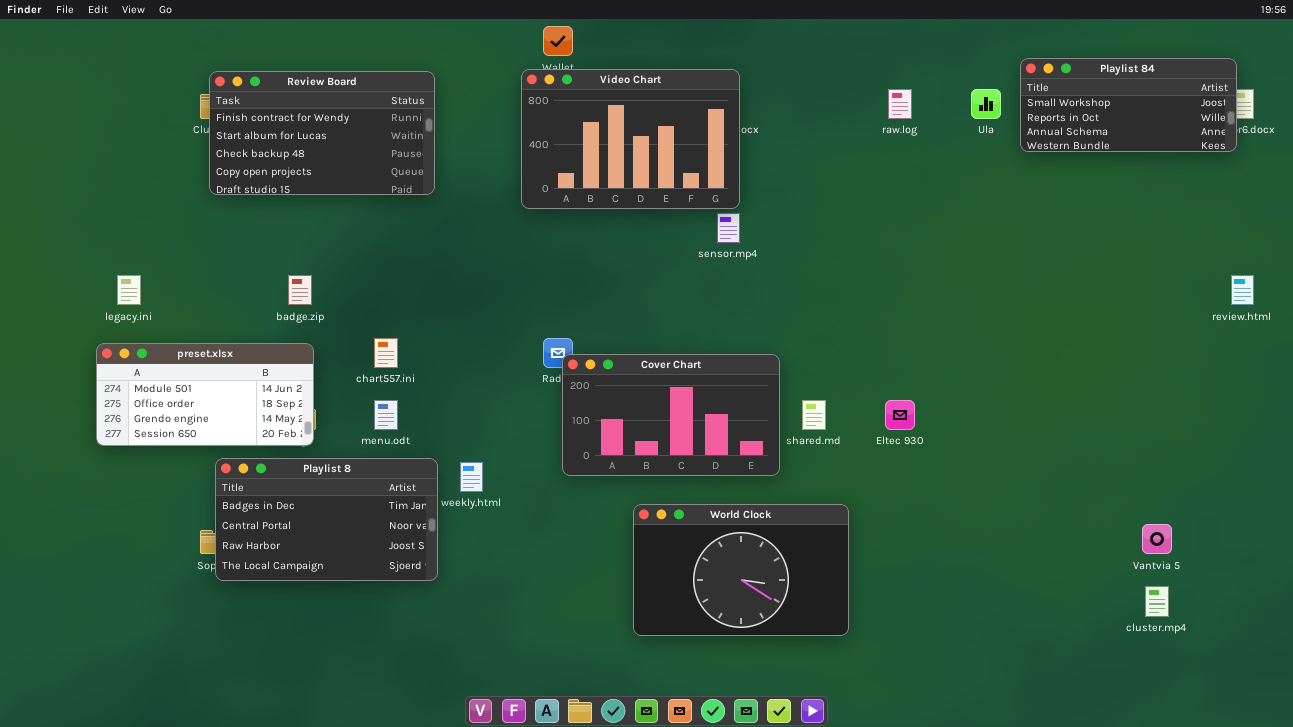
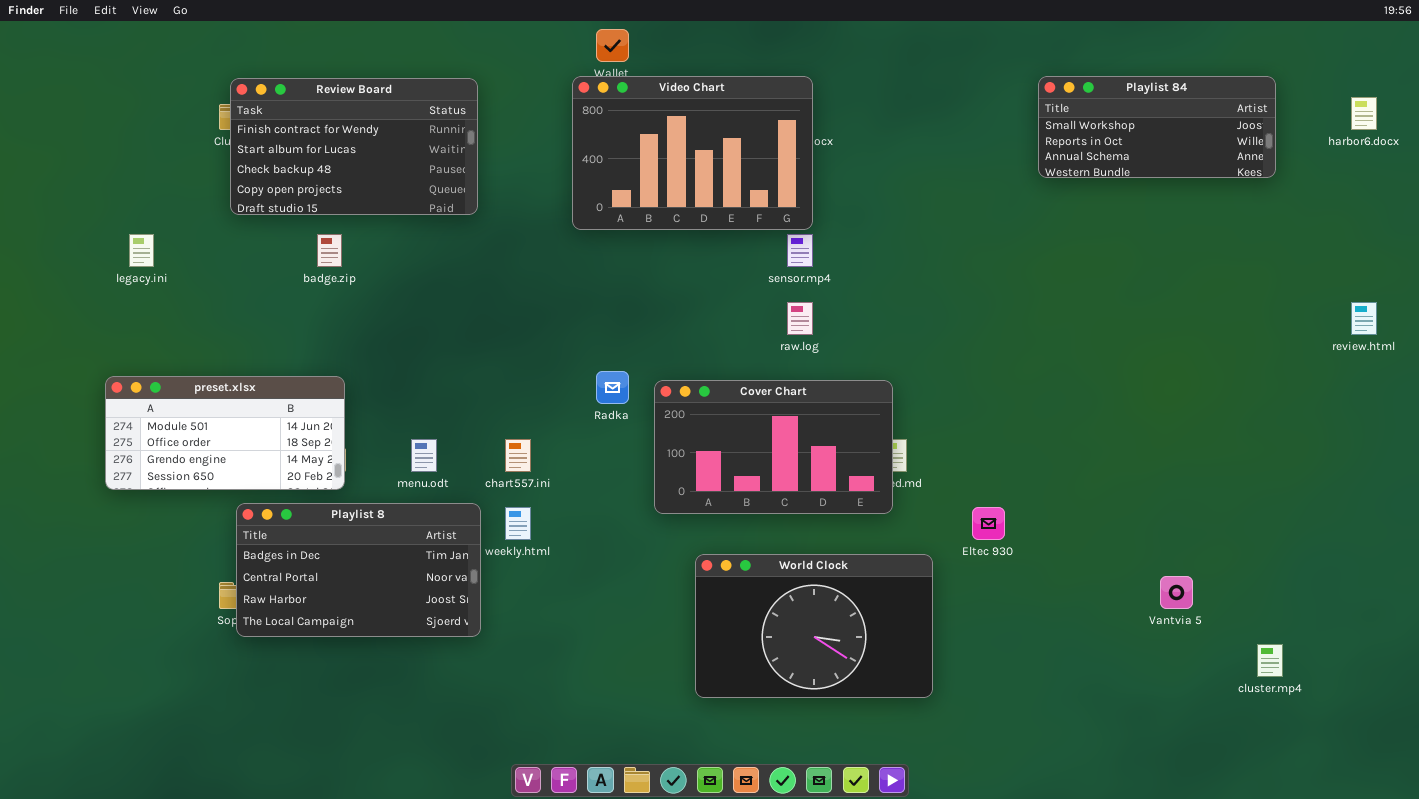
Playlist 84: [1020,58,1237,152] -> [1038,76,1276,178], moved
raw.log: [888,89,912,119] -> [787,302,813,335], moved
legacy.ini: [117,275,141,305] -> [129,234,154,267], moved
badge.zip: [288,275,312,305] -> [317,234,342,267], moved
chart557.ini: [374,338,398,368] -> [505,439,531,472], moved
Cover Chart: [562,354,780,476] -> [654,380,893,514], moved
Eltec 930: [885,400,915,430] -> [972,507,1005,540], moved
Vantvia 5: [1142,524,1172,554] -> [1160,576,1193,609], moved

